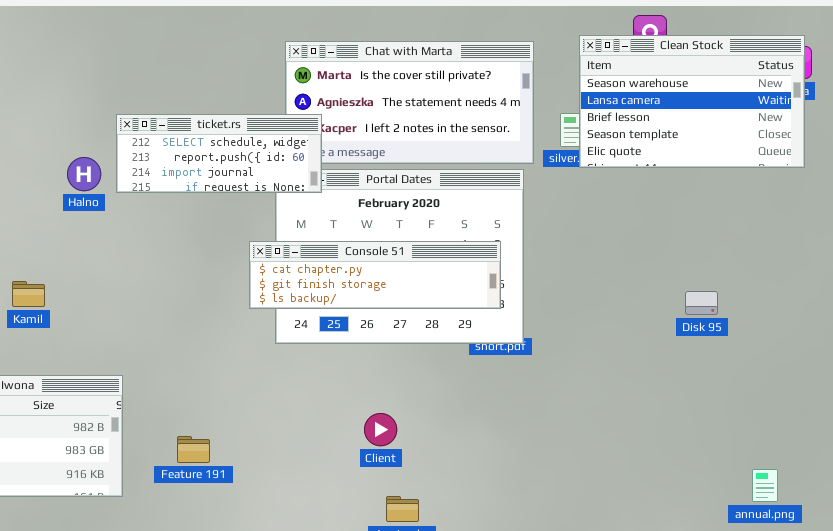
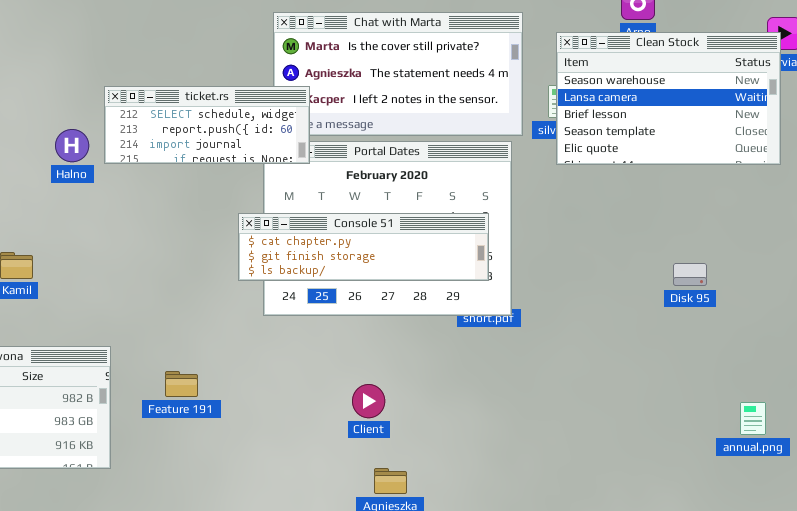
Clean Stock: [579,35,805,168] -> [556,32,781,165], moved
Feature 191: [177,436,210,463] -> [165,371,198,397], moved
annual.png: [752,469,778,502] -> [740,402,766,435], moved

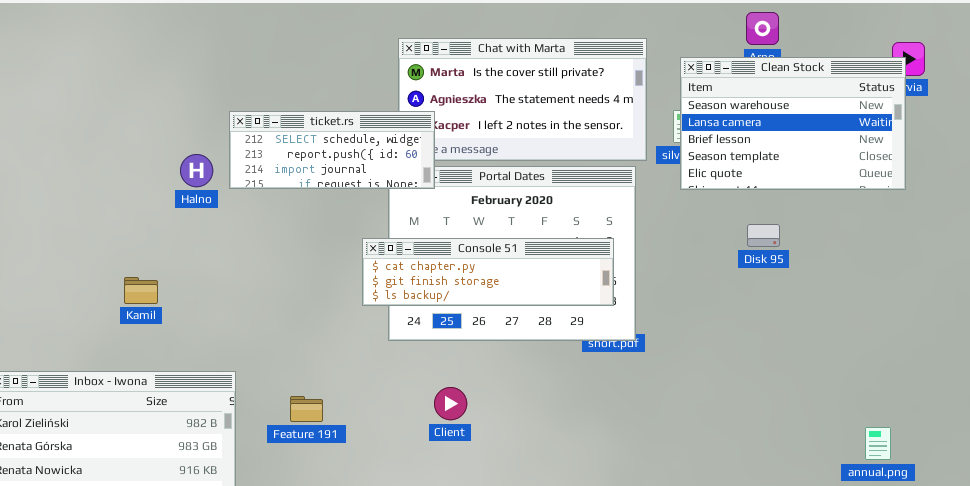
Disk 95: [673,263,707,286] -> [747,224,780,247], moved
Client: [352,384,385,418] -> [434,387,467,420], moved

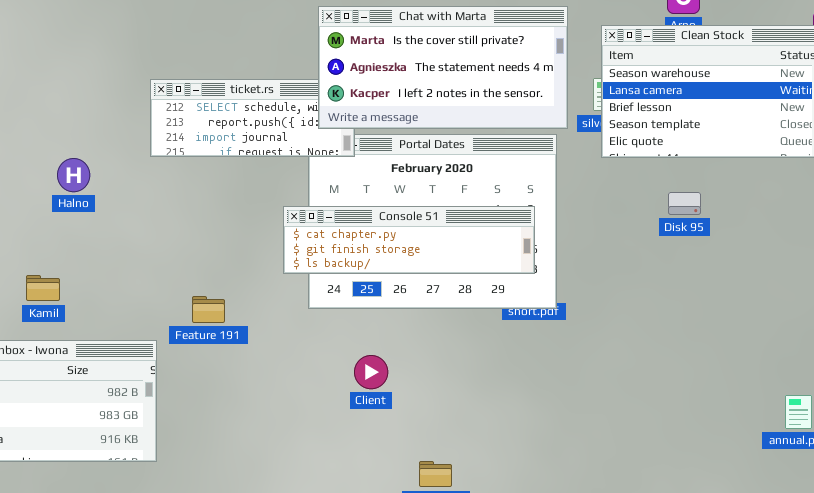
Chat with Marta: [398,38,647,161] -> [318,6,568,129], raised
Halno: [180,154,213,187] -> [57,158,90,192], moved
Kamil: [124,277,158,304] -> [26,275,60,301], moved
Feature 191: [290,396,323,422] -> [192,296,225,323], moved

